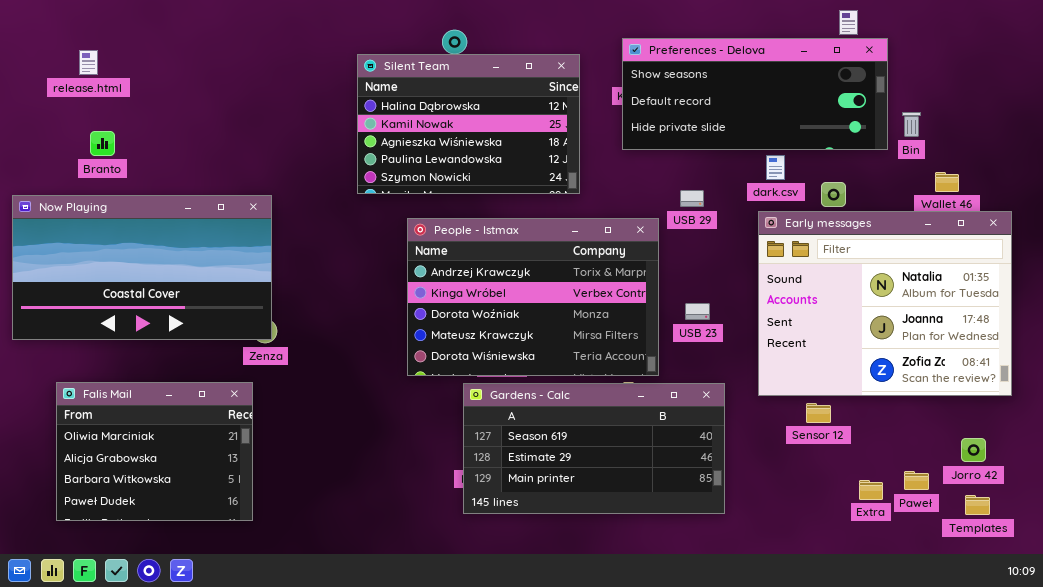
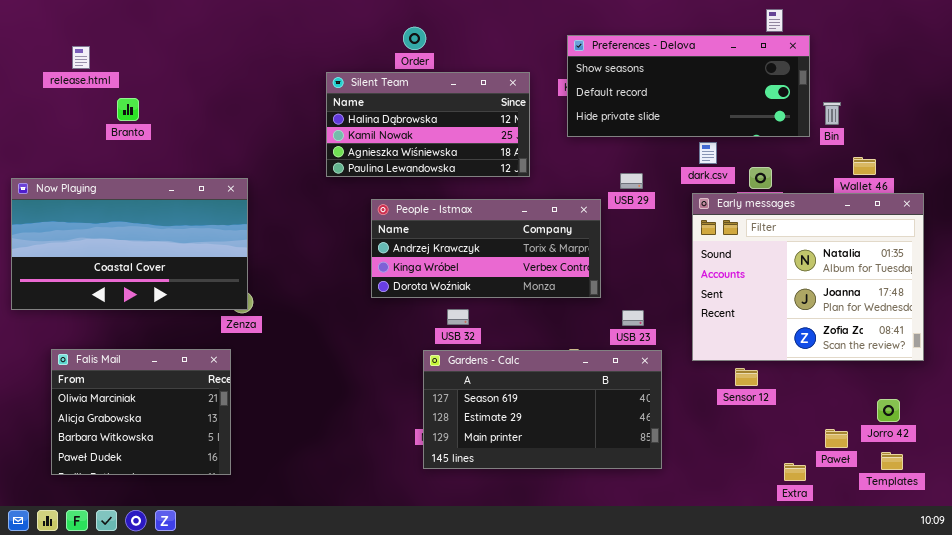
Silent Team: [357,54,580,194] -> [326,72,530,177], resized
Branto: [90,131,115,156] -> [117,98,139,121], moved
People - Istmax: [407,218,659,376] -> [371,199,601,298], resized
USB 23: [685,303,710,320] -> [622,310,644,326], moved
Extra: [859,480,883,500] -> [784,463,806,481], moved

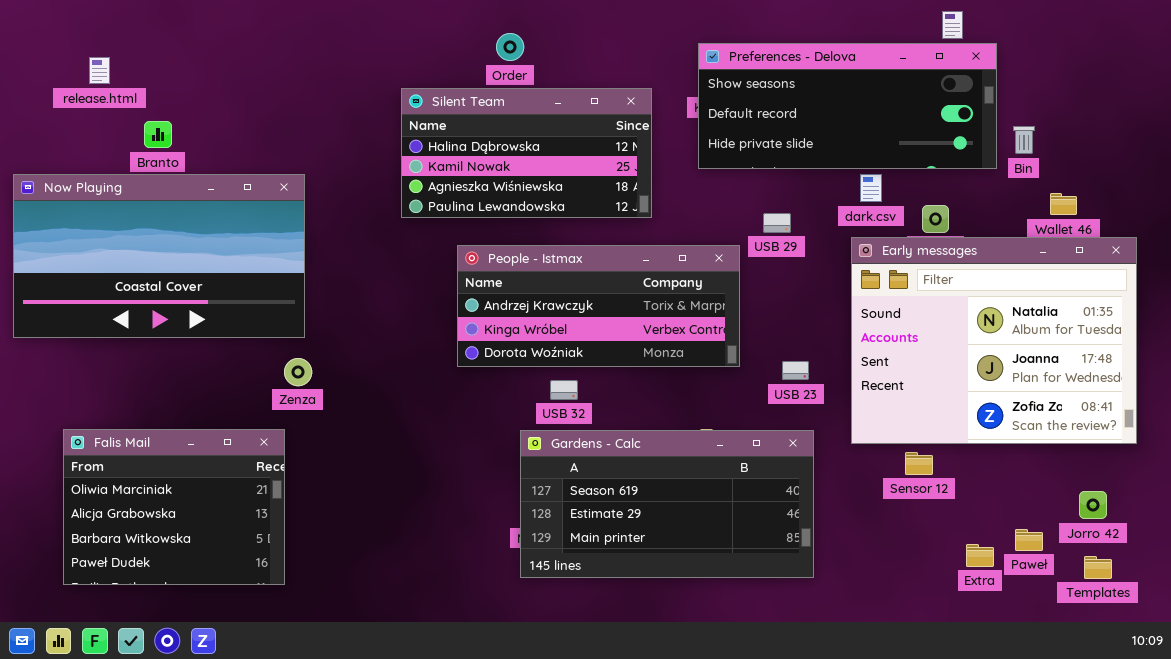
Now Playing: [11,178,248,310] -> [13,174,305,338], moved
USB 23: [622,310,644,326] -> [782,361,809,380], moved
Extra: [784,463,806,481] -> [966,544,994,567], moved

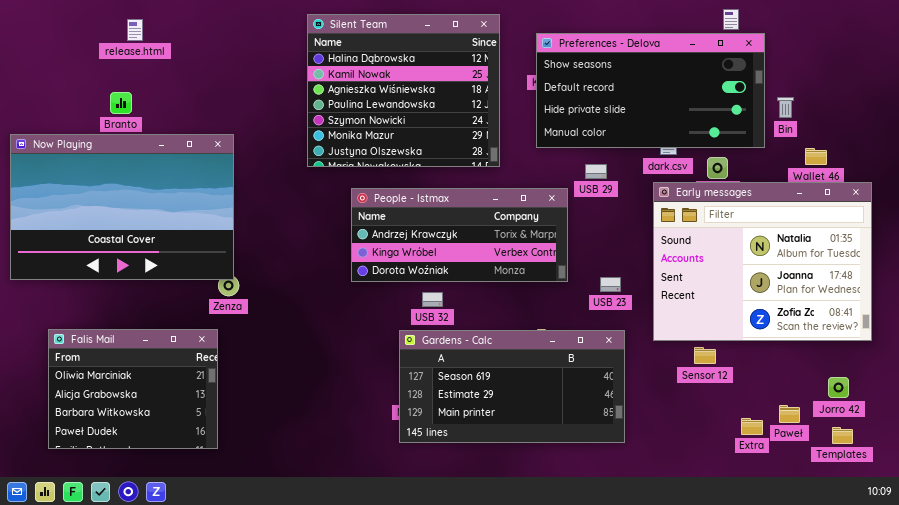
Preferences - Delova: [698,43,997,169] -> [536,33,765,148], resized
release.html: [89,57,110,84] -> [127,19,143,41], moved
Silent Team: [401,88,652,218] -> [307,14,500,167], resized
Now Playing: [13,174,305,338] -> [10,134,234,280], resized

